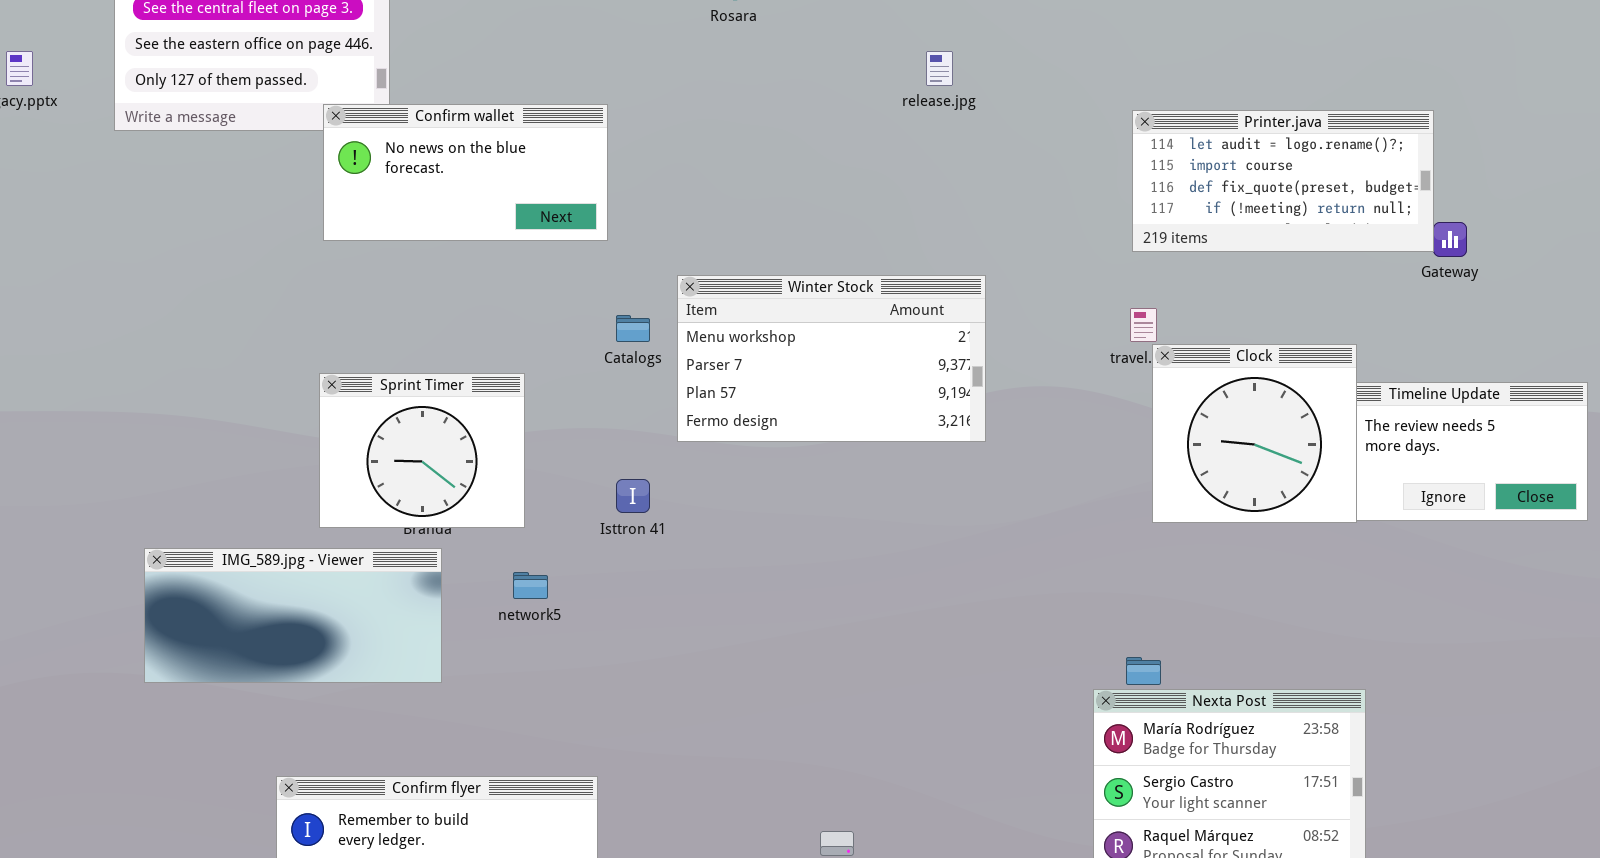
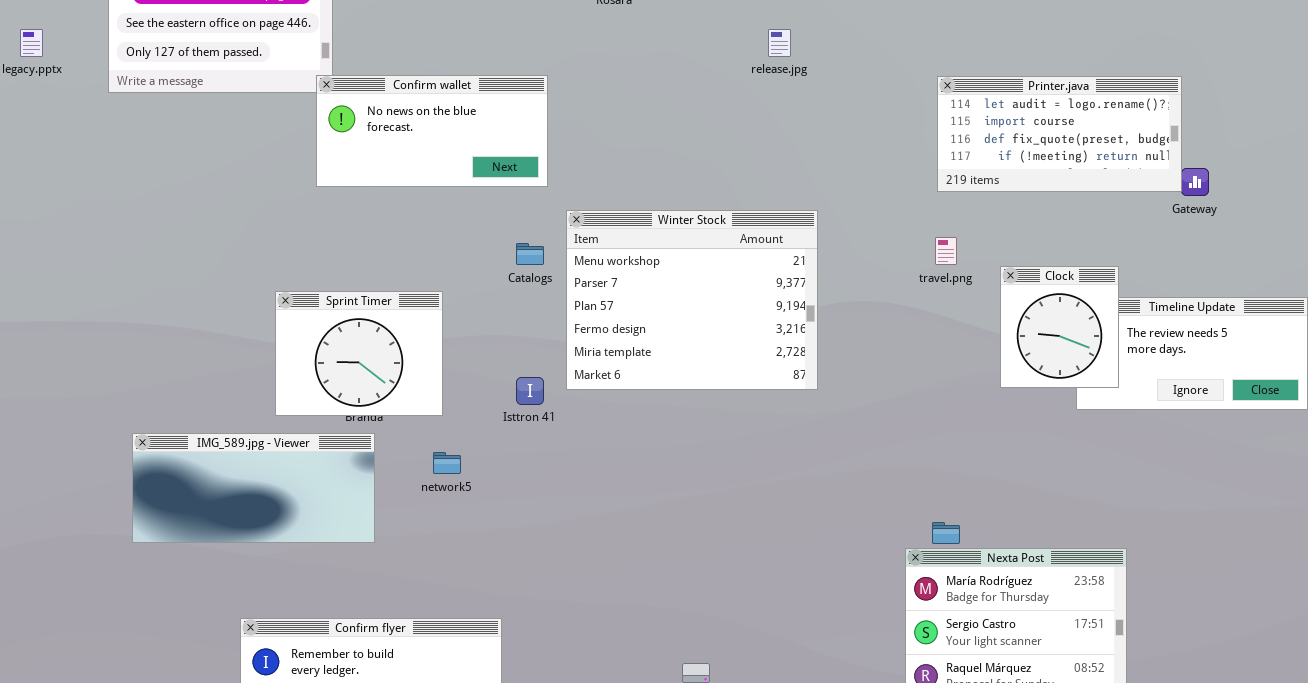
Confirm wallet: [323,104,608,241] -> [316,75,548,187], moved
Winter Stock: [677,275,986,442] -> [566,210,818,390], resized
Clock: [1152,344,1357,523] -> [1000,266,1119,388], resized

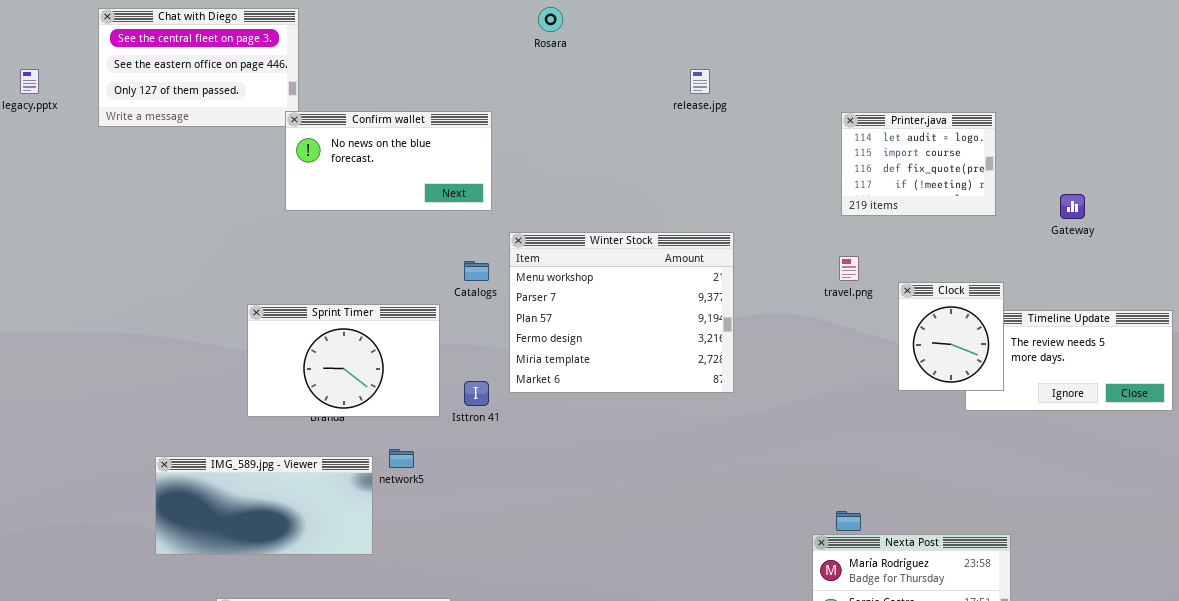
Printer.java: [937,76,1182,192] -> [841,112,996,216], resized
Sprint Timer: [275,291,443,416] -> [247,304,440,417], resized
IMG_589.jpg - Viewer: [132,433,375,543] -> [155,456,373,555], moved

